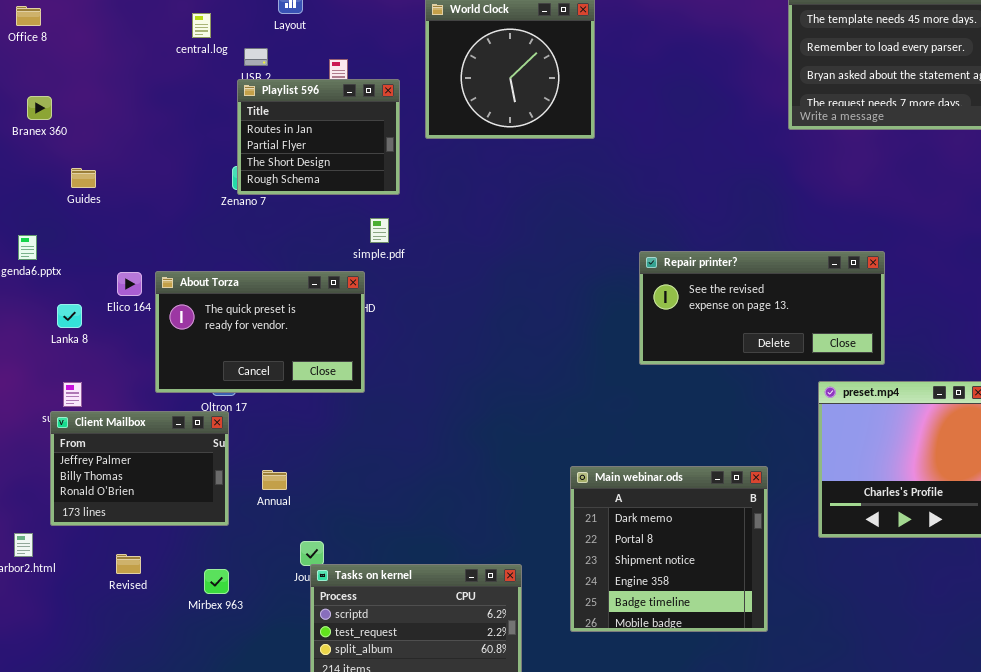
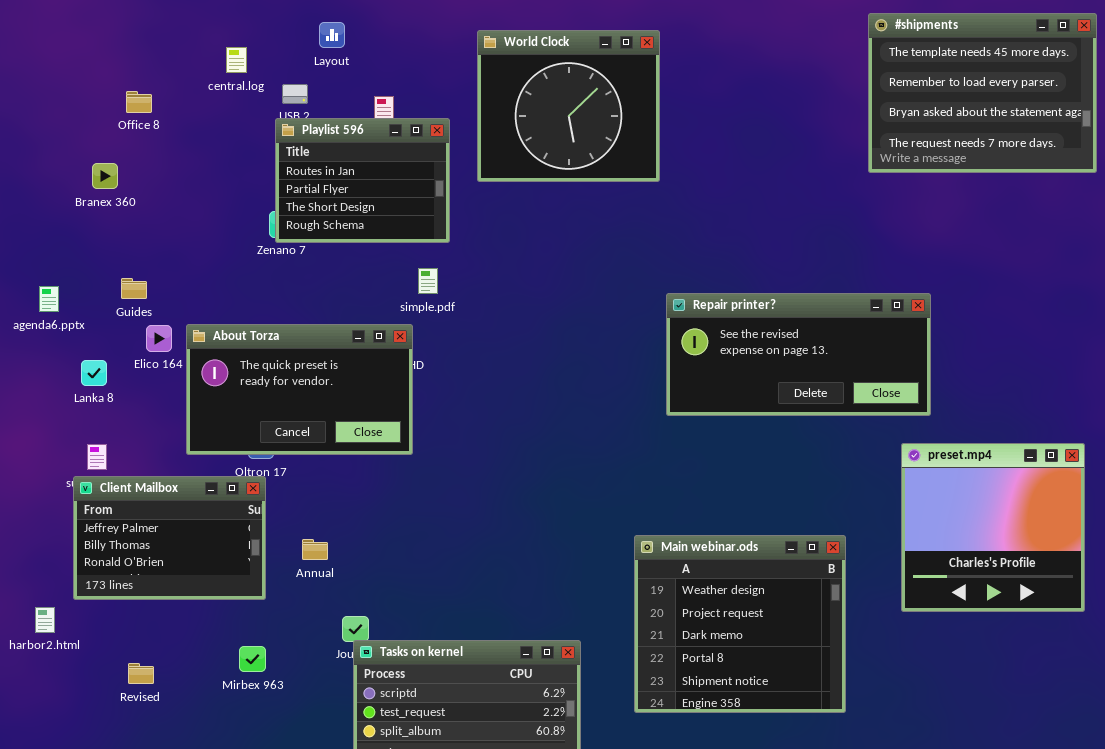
Office 8: [16,6,41,26] -> [126,91,152,113], moved
Branex 360: [27,96,52,120] -> [92,163,118,189], moved
Guides: [71,168,96,188] -> [121,278,147,299], moved
Repair printer?: [639,251,885,365] -> [666,293,931,416], moved
Main webinar.ods: [570,466,768,632] -> [634,535,846,713], scrolled up 2 rows
Revised: [116,554,141,574] -> [128,663,154,684], moved

